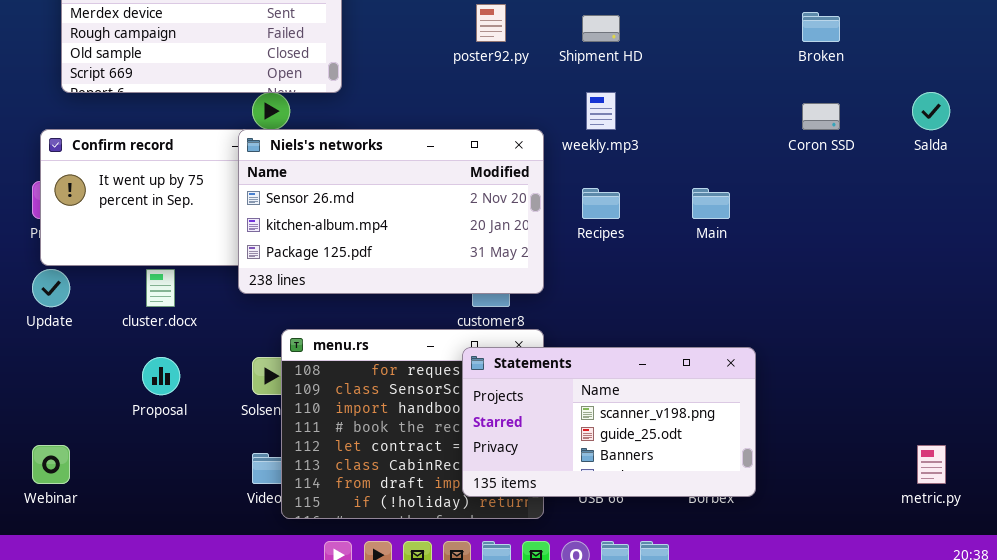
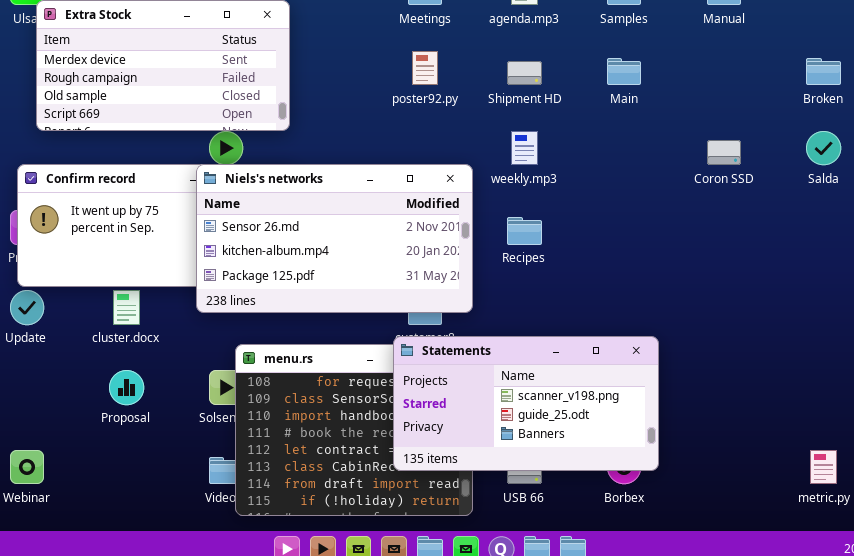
Broken: [802,12,840,42] -> [806,58,841,85], moved
Main: [692,188,730,219] -> [607,58,641,85], moved
Statements: [462,347,756,497] -> [393,336,659,471], moved

